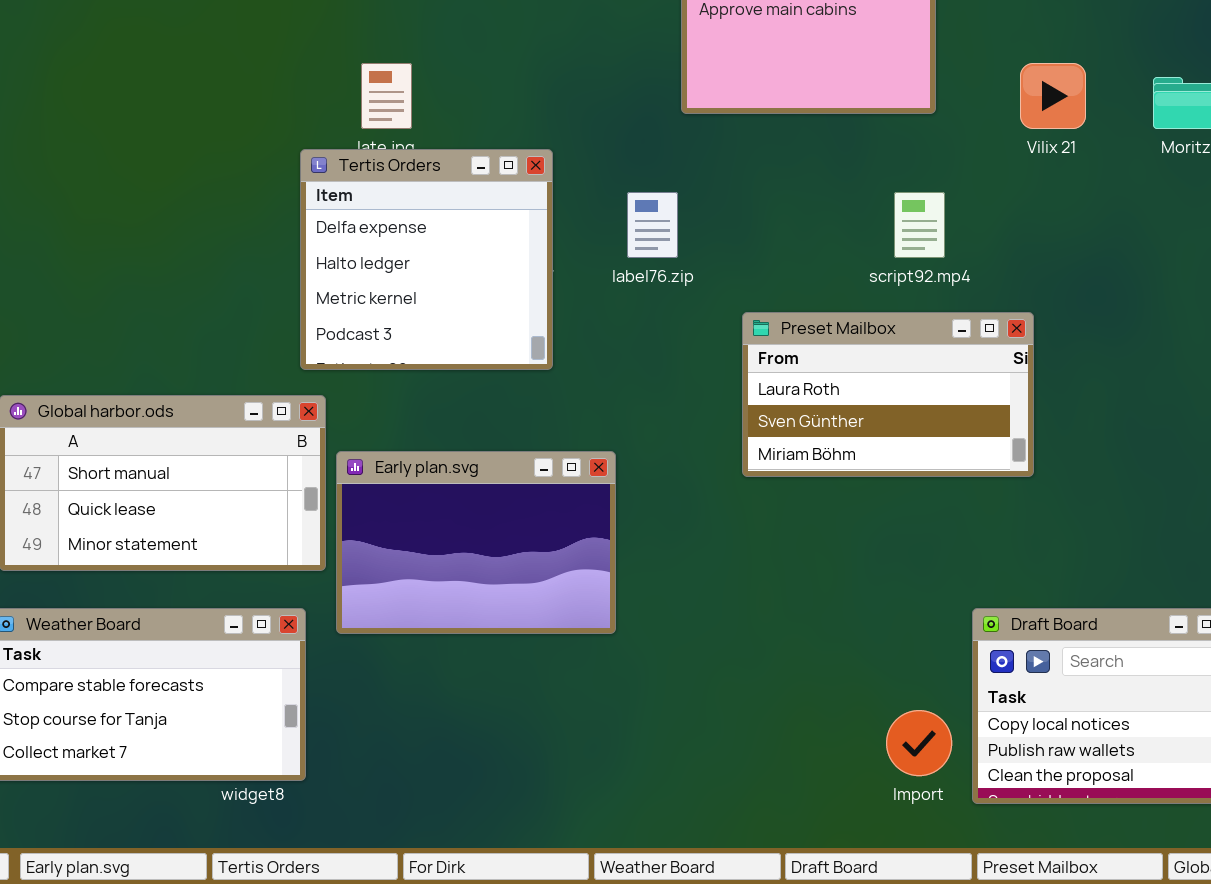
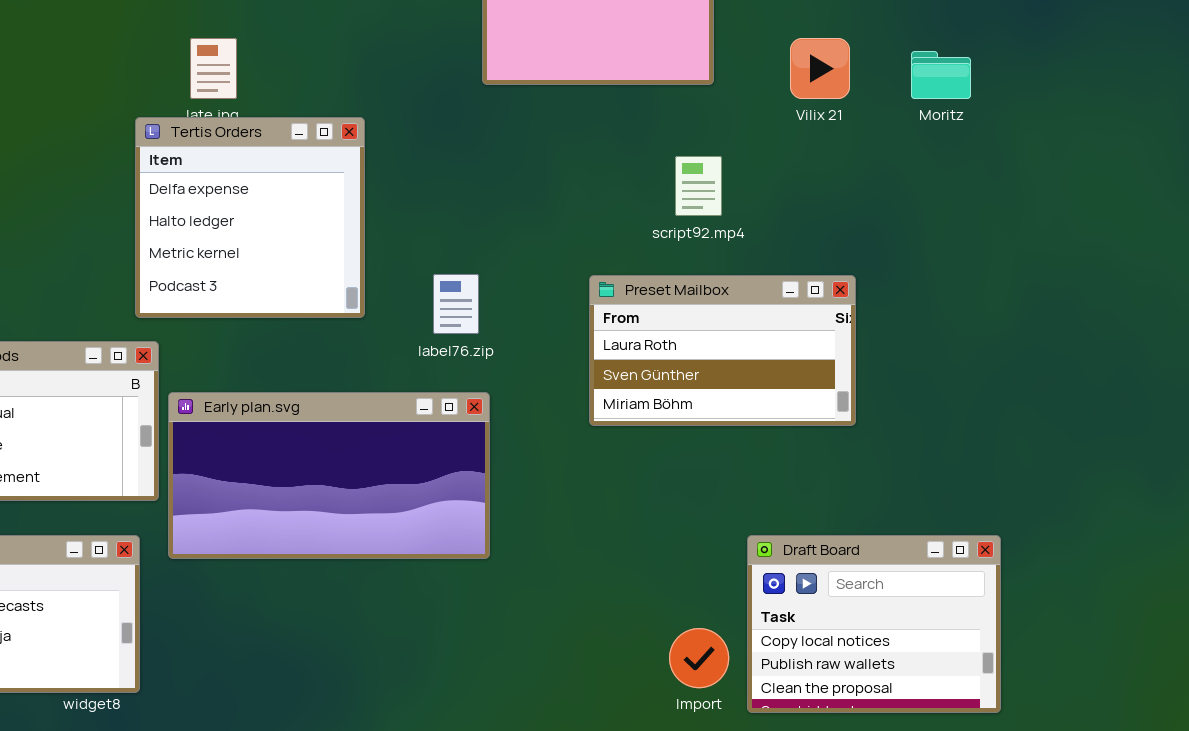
label76.zip: [627,192,678,258] -> [433,274,479,334], moved
Preset Mailbox: [742,312,1034,477] -> [589,275,856,426], moved
Early plan.svg: [336,451,616,634] -> [168,392,490,559], resized

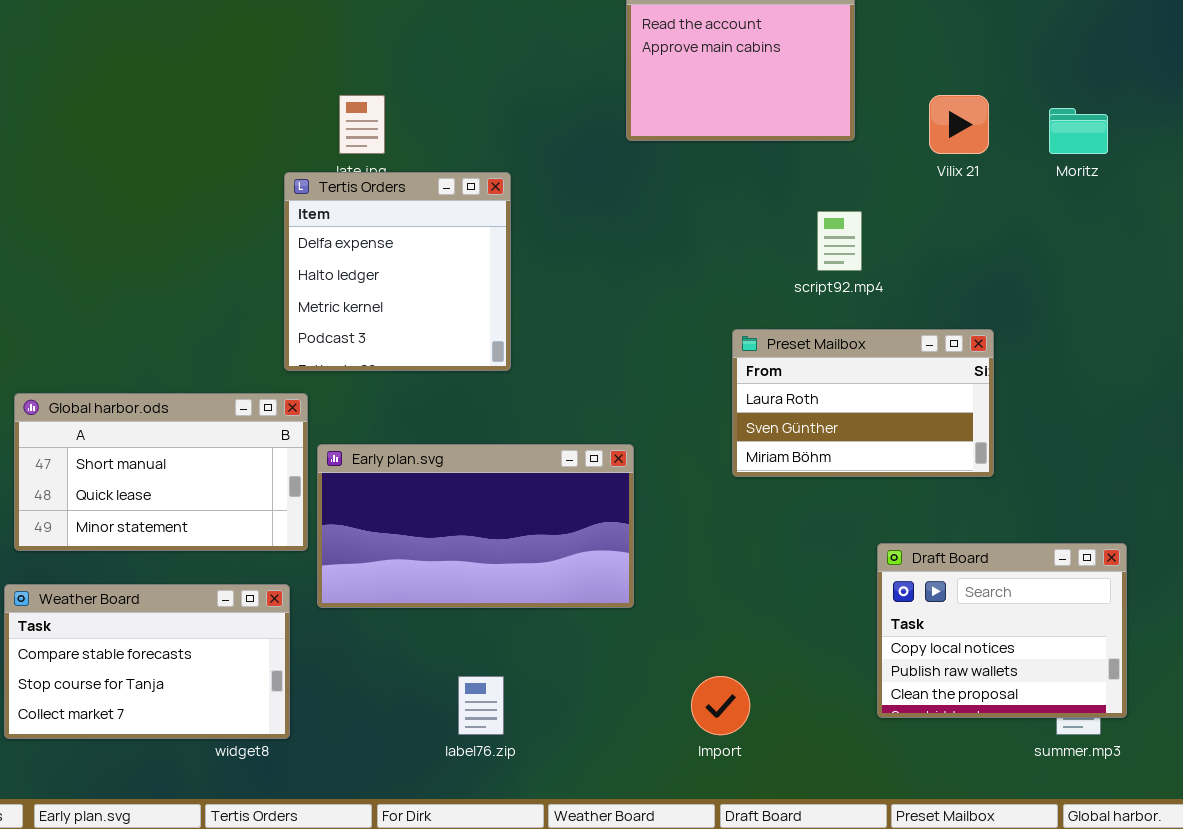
label76.zip: [433,274,479,334] -> [458,676,504,735], moved
Draft Board: [747,535,1001,713] -> [877,543,1127,718], moved
Import: [669,628,729,688] -> [691,676,750,735], moved

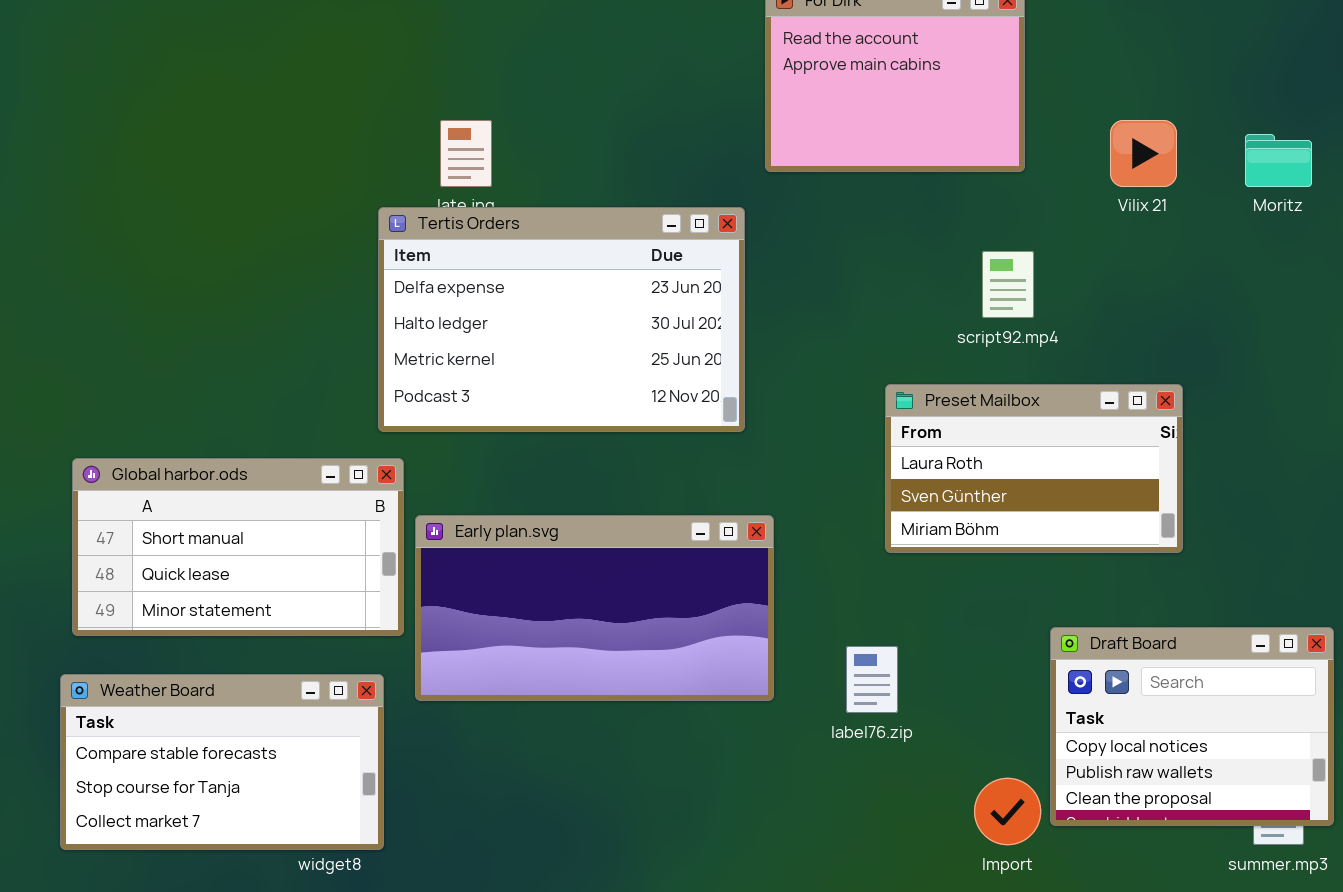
Tertis Orders: [284,172,511,371] -> [378,207,745,432], resized
label76.zip: [458,676,504,735] -> [846,646,898,713], moved
Import: [691,676,750,735] -> [974,778,1041,845], moved

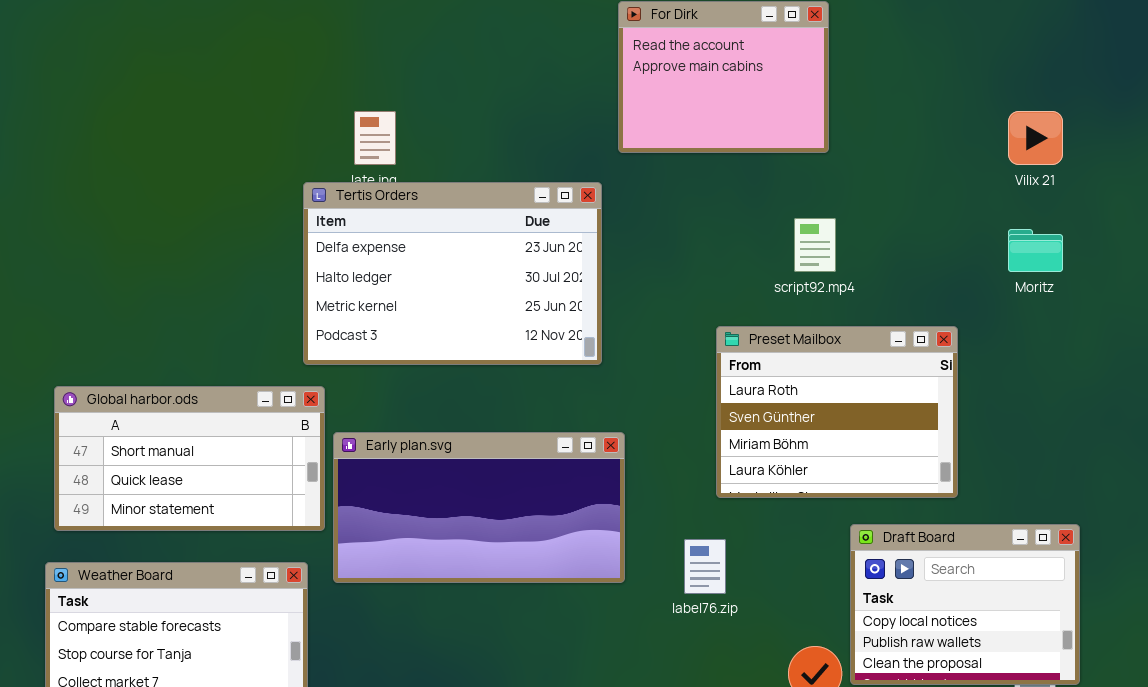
Vilix 21: [1110,120,1177,187] -> [1008,111,1063,165], moved
Moritz: [1245,134,1312,187] -> [1008,229,1063,272], moved
Preset Mailbox: [885,384,1183,553] -> [716,326,958,498], resized

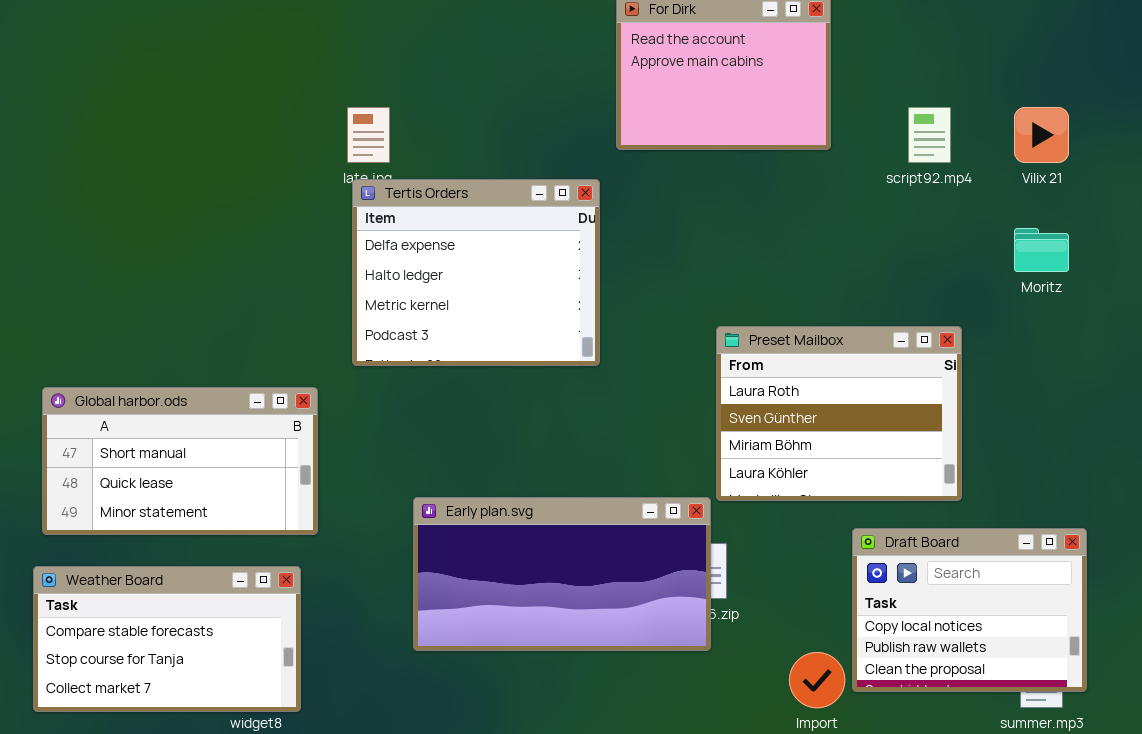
Tertis Orders: [303,182,602,365] -> [352,179,600,366], resized
script92.mp4: [794,218,836,272] -> [908,107,951,163], moved
Early plan.svg: [333,432,625,583] -> [413,497,711,651], moved

